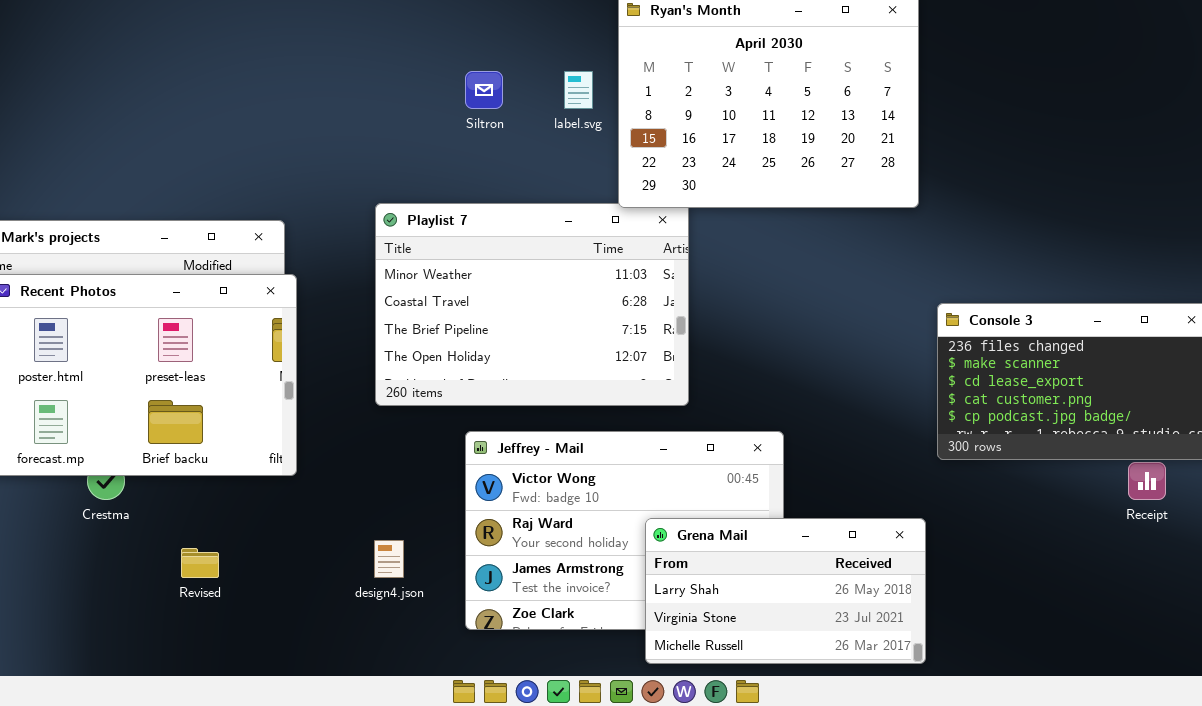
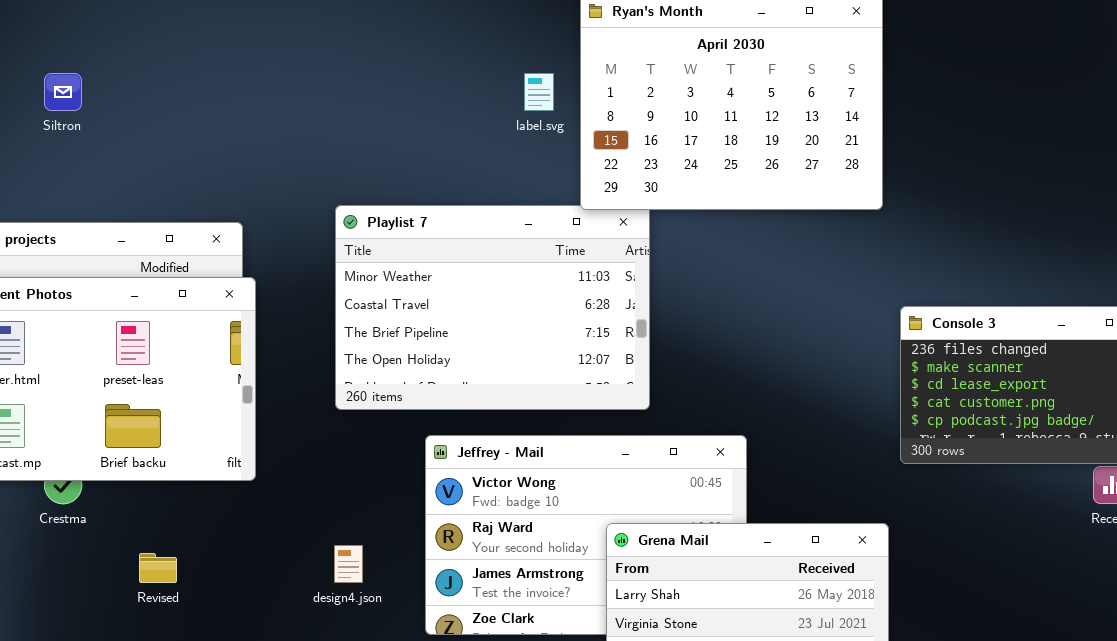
Siltron: [465,71,503,109] -> [44,73,82,111], moved

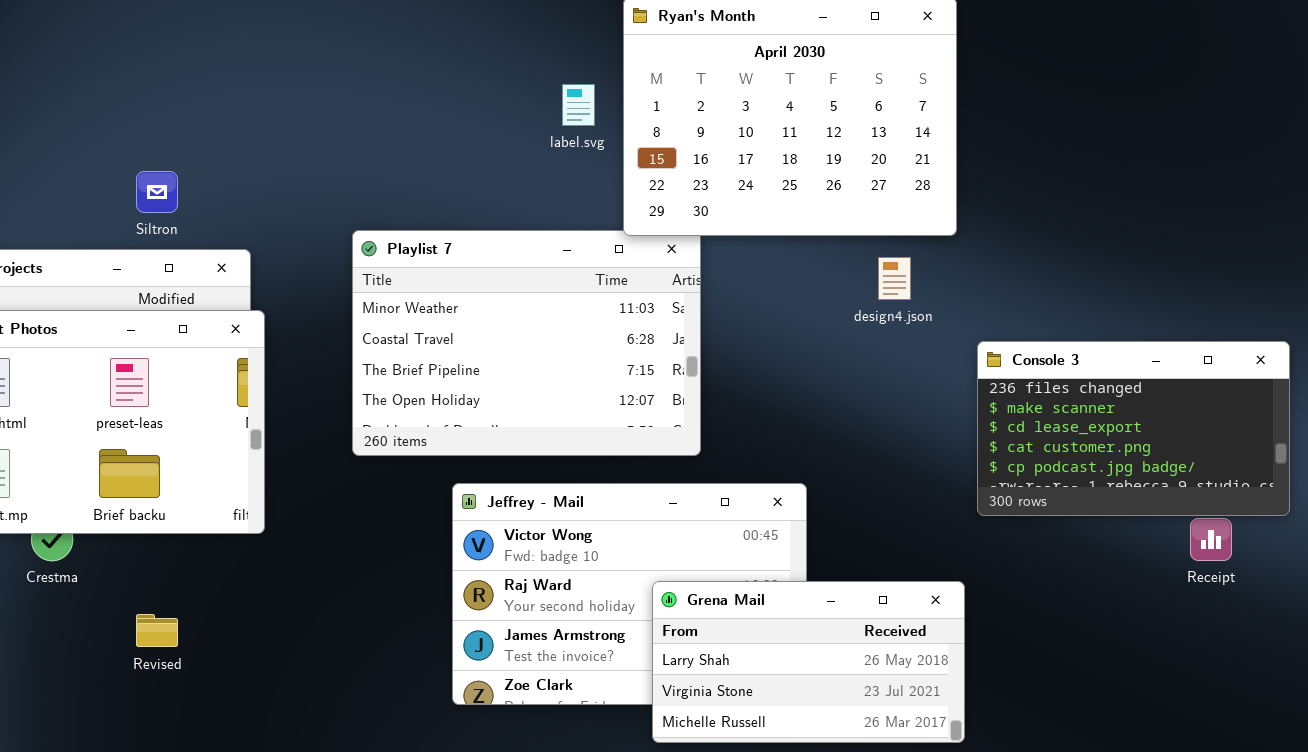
Siltron: [44,73,82,111] -> [136,171,178,213], moved
design4.json: [334,545,363,583] -> [878,257,911,300], moved

